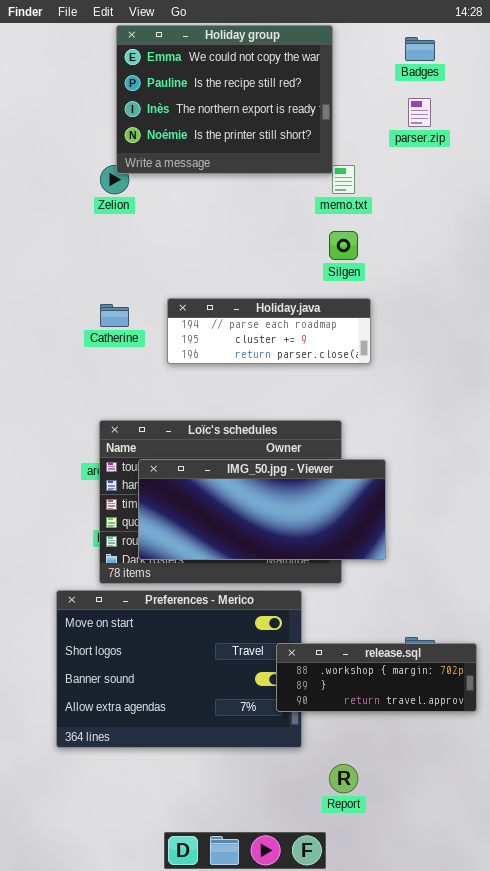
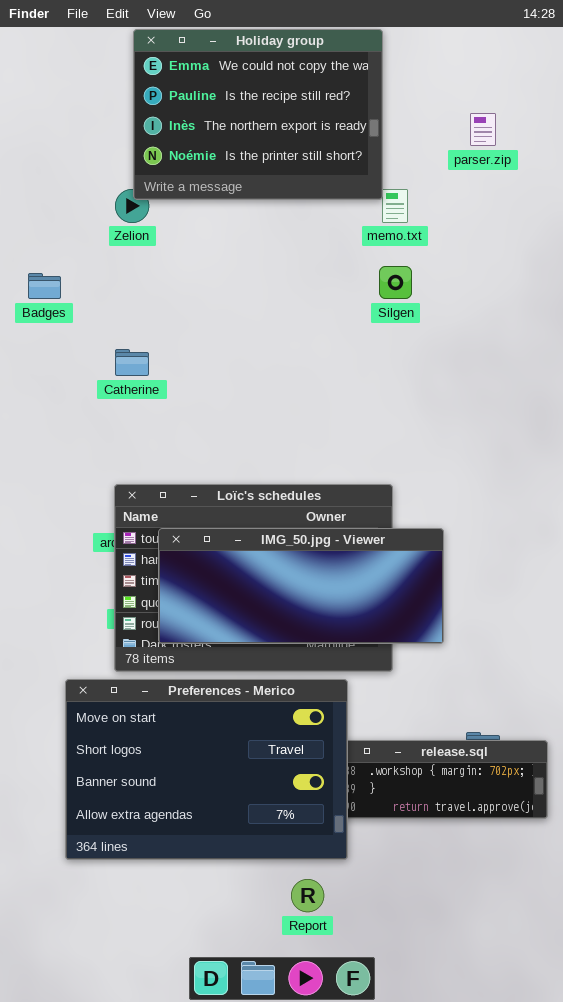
Badges: [405,37,435,61] -> [28,273,61,299], moved
Holiday.java: [167,298,371,364] -> none, closed
Preferences - Merico: [56,590,302,748] -> [65,679,348,860], raised
Report: [329,764,358,793] -> [291,879,324,912], moved

